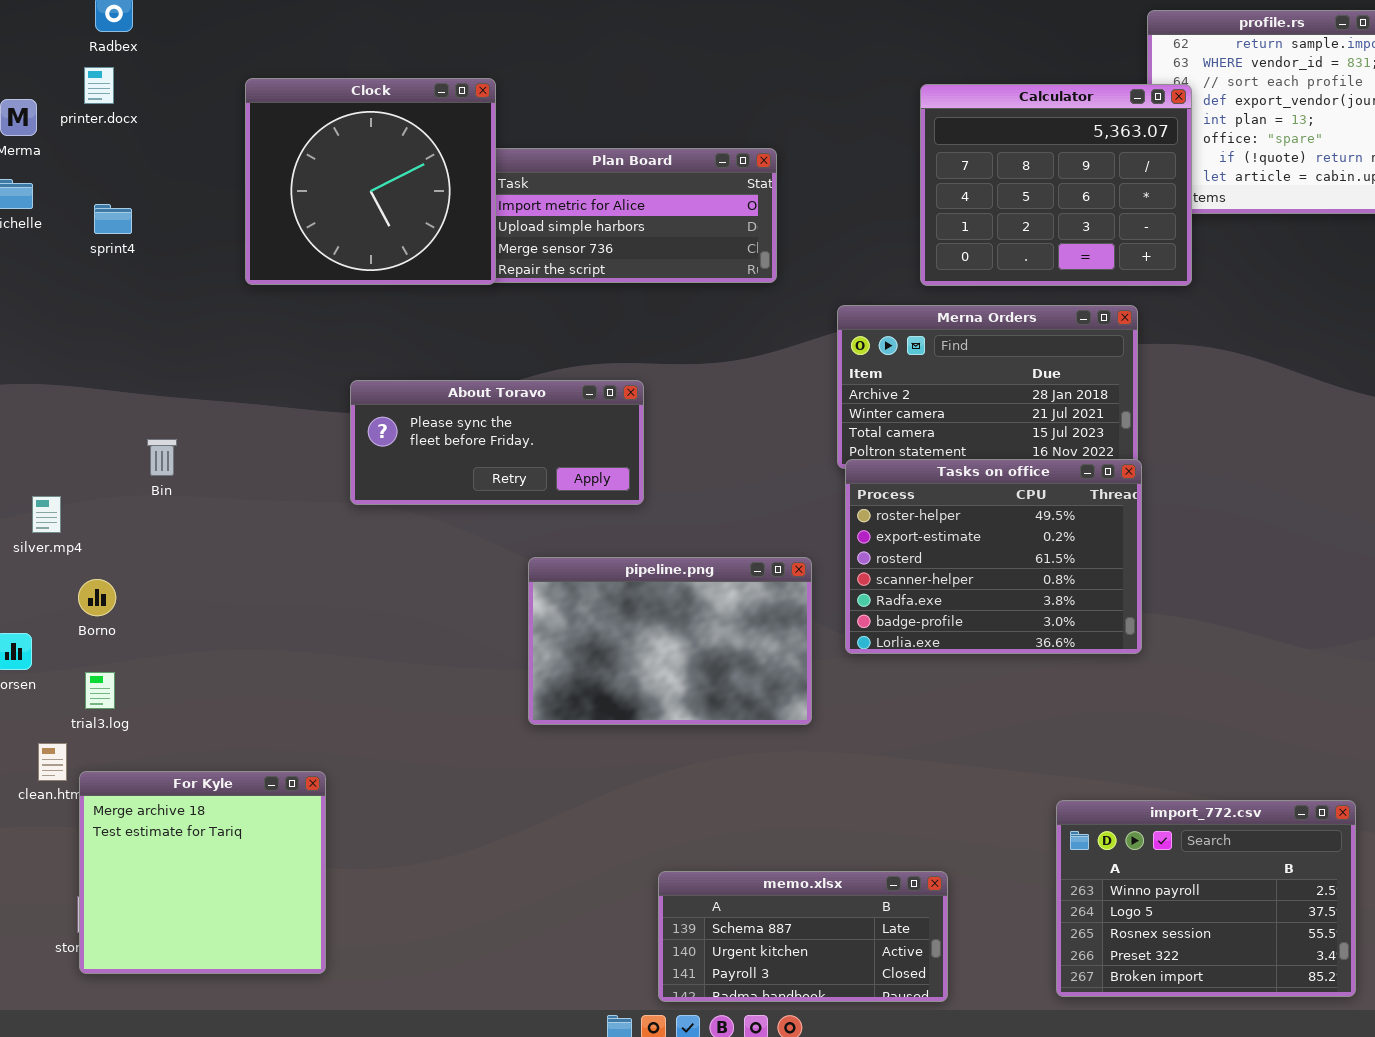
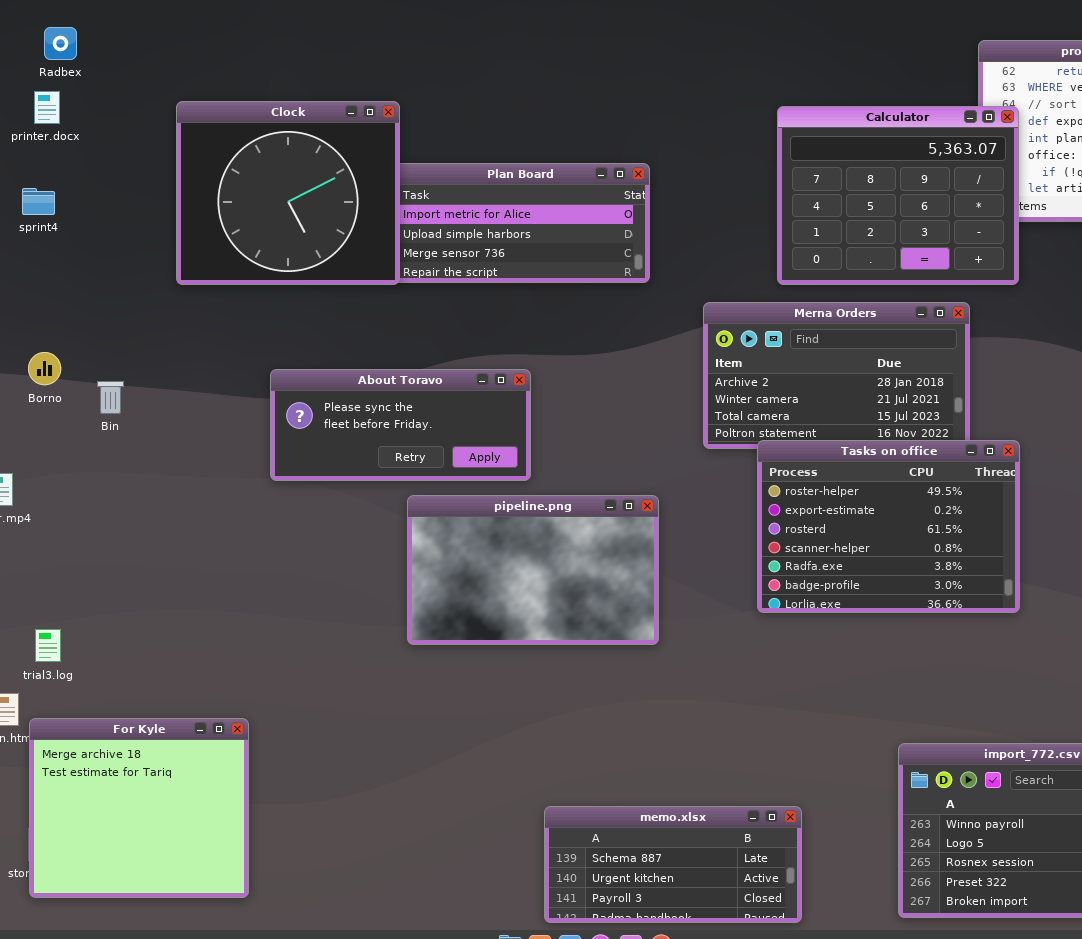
sprint4: [94,204,132,234] -> [22,188,55,215], moved
Bin: [147,439,177,476] -> [97,381,124,414], moved
Tasks on office: [845,459,1142,654] -> [757,440,1020,613], moved
pipeline.png: [528,557,812,725] -> [407,495,659,645], moved
Borno: [78,579,116,616] -> [28,352,61,385], moved

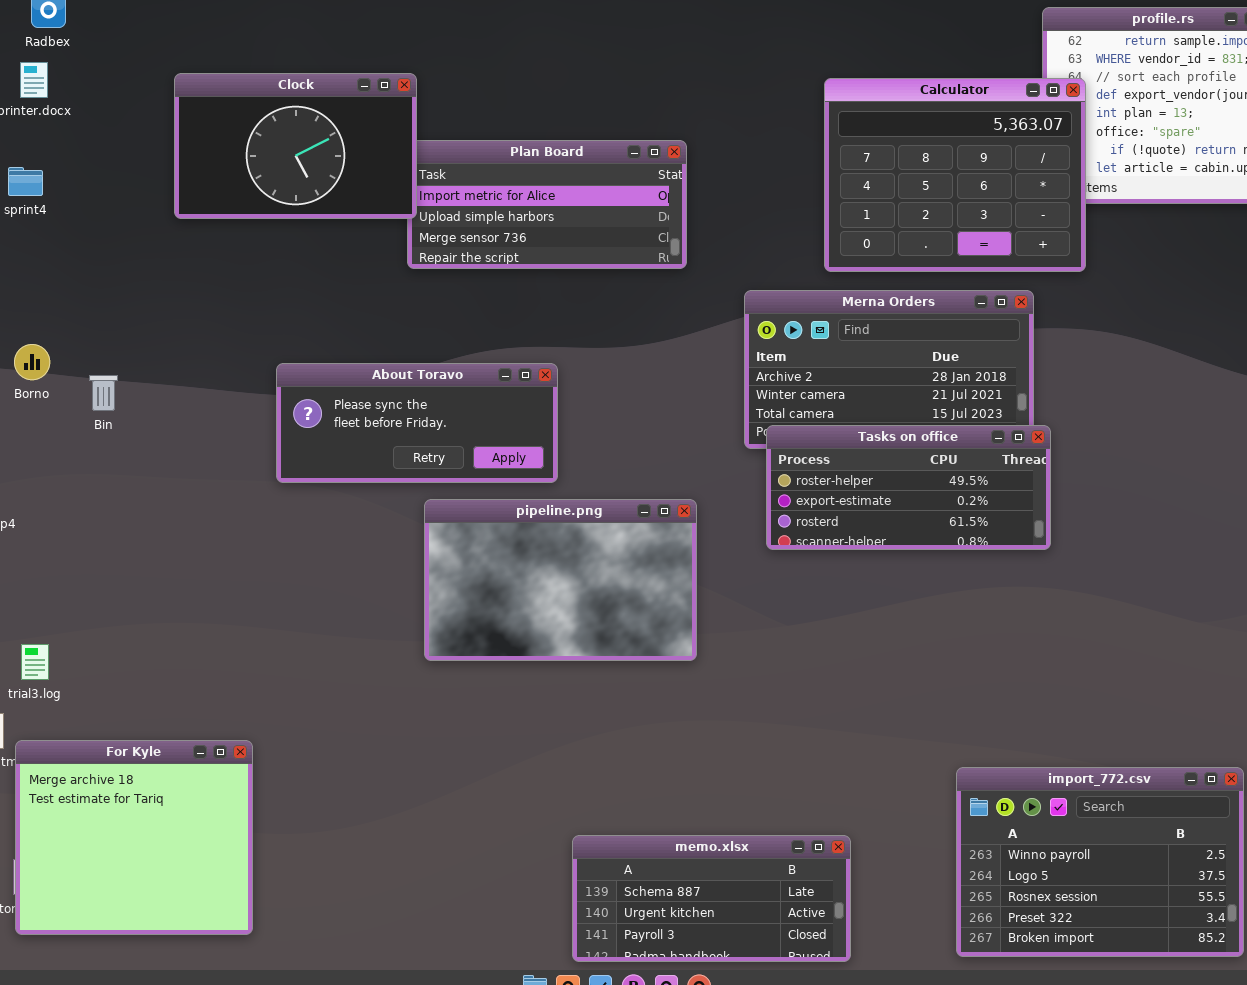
Clock: [176,101,400,285] -> [174,73,417,219], resized
Tasks on office: [757,440,1020,613] -> [766,425,1051,550], moved, resized

